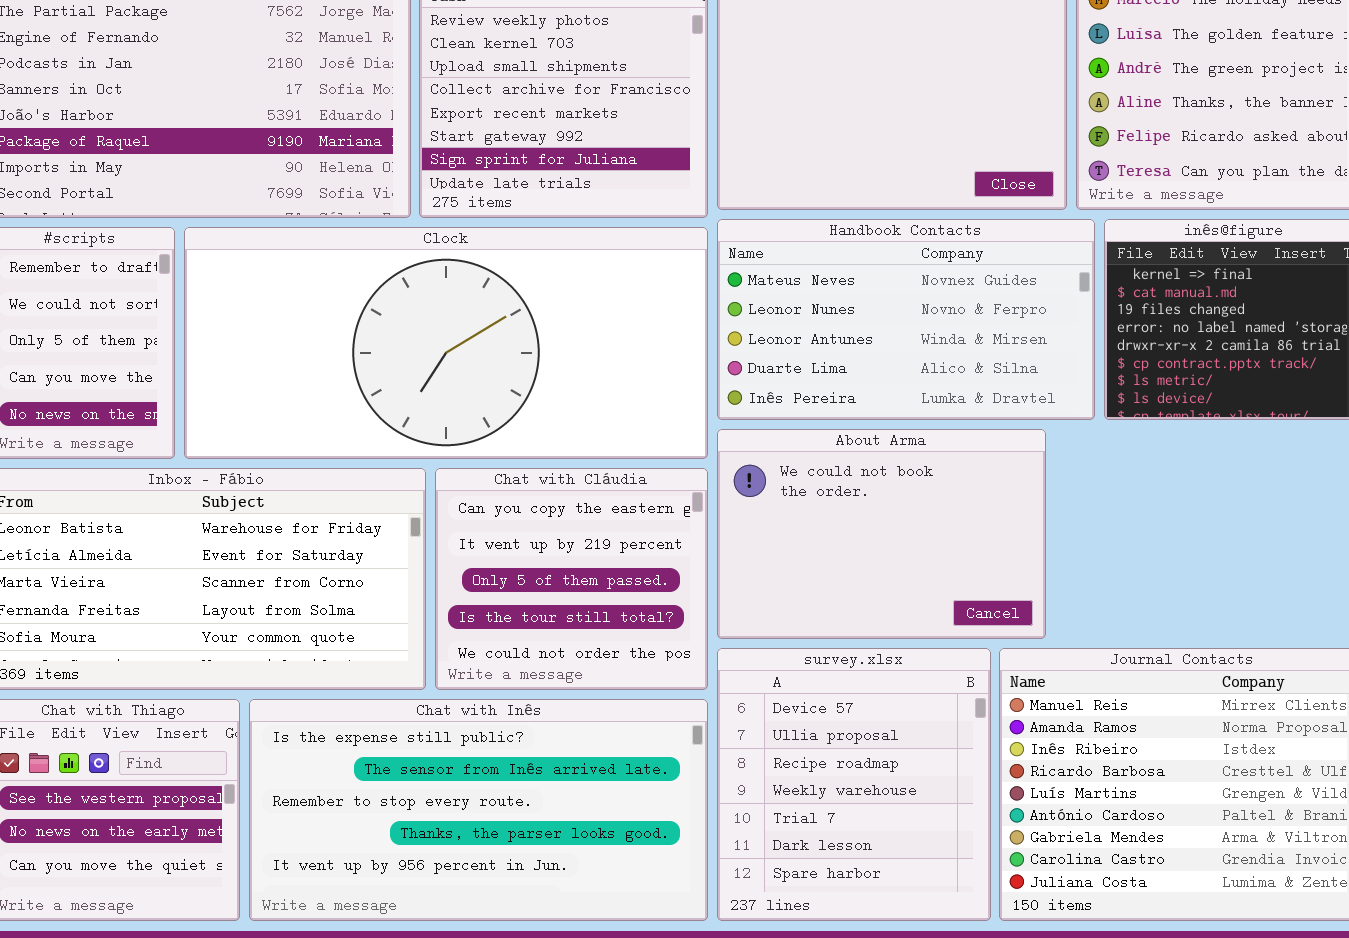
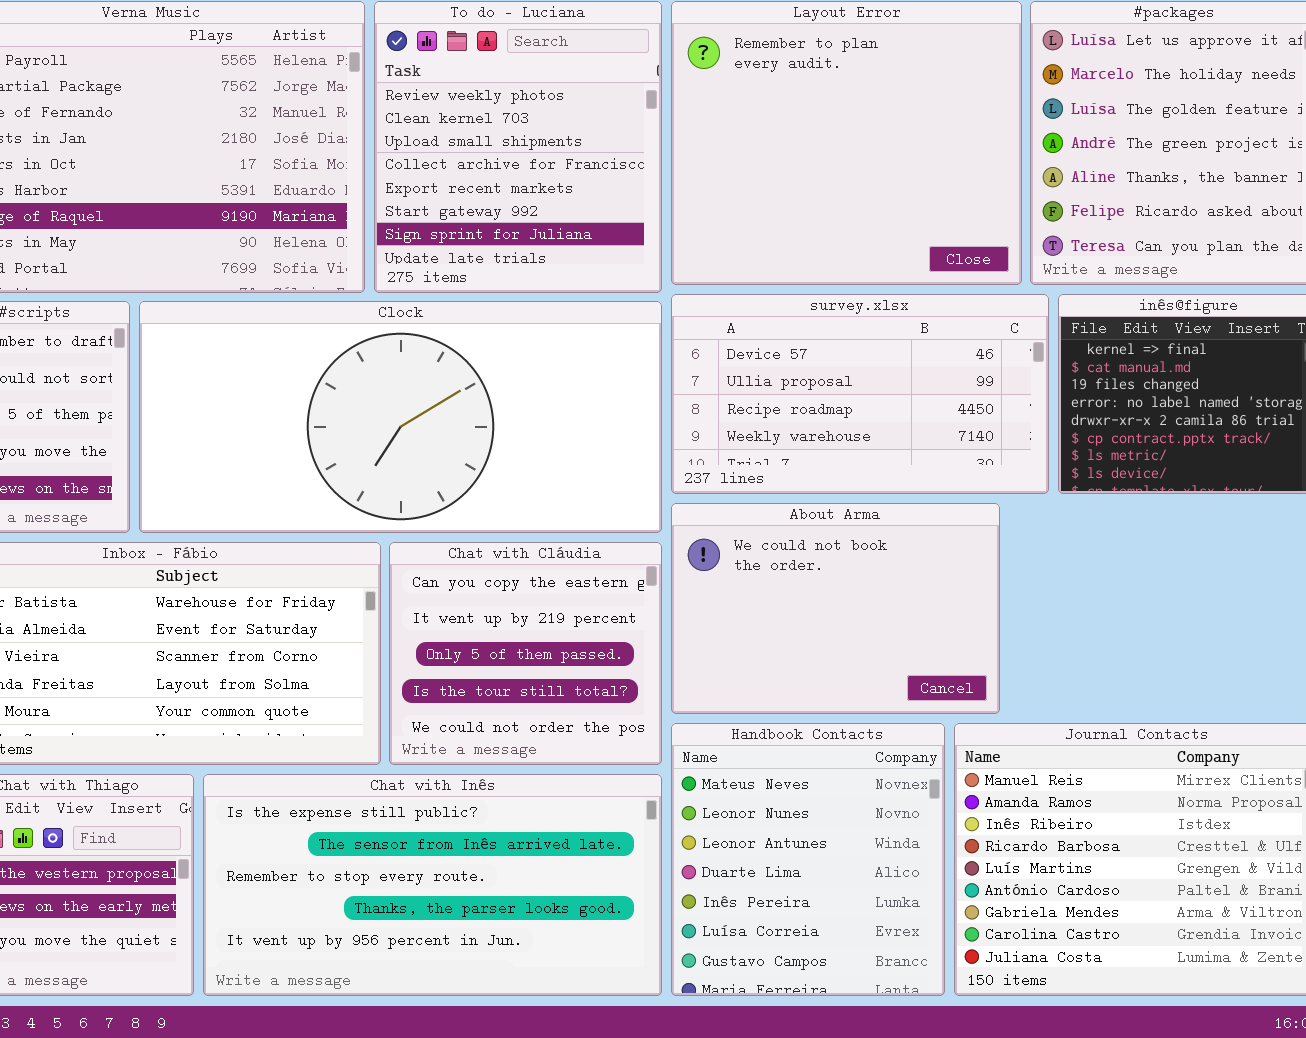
Handbook Contacts: [717,219,1095,420] -> [671,723,945,996], moved, resized
survey.xlsx: [717,648,991,921] -> [671,294,1049,494], moved, resized

